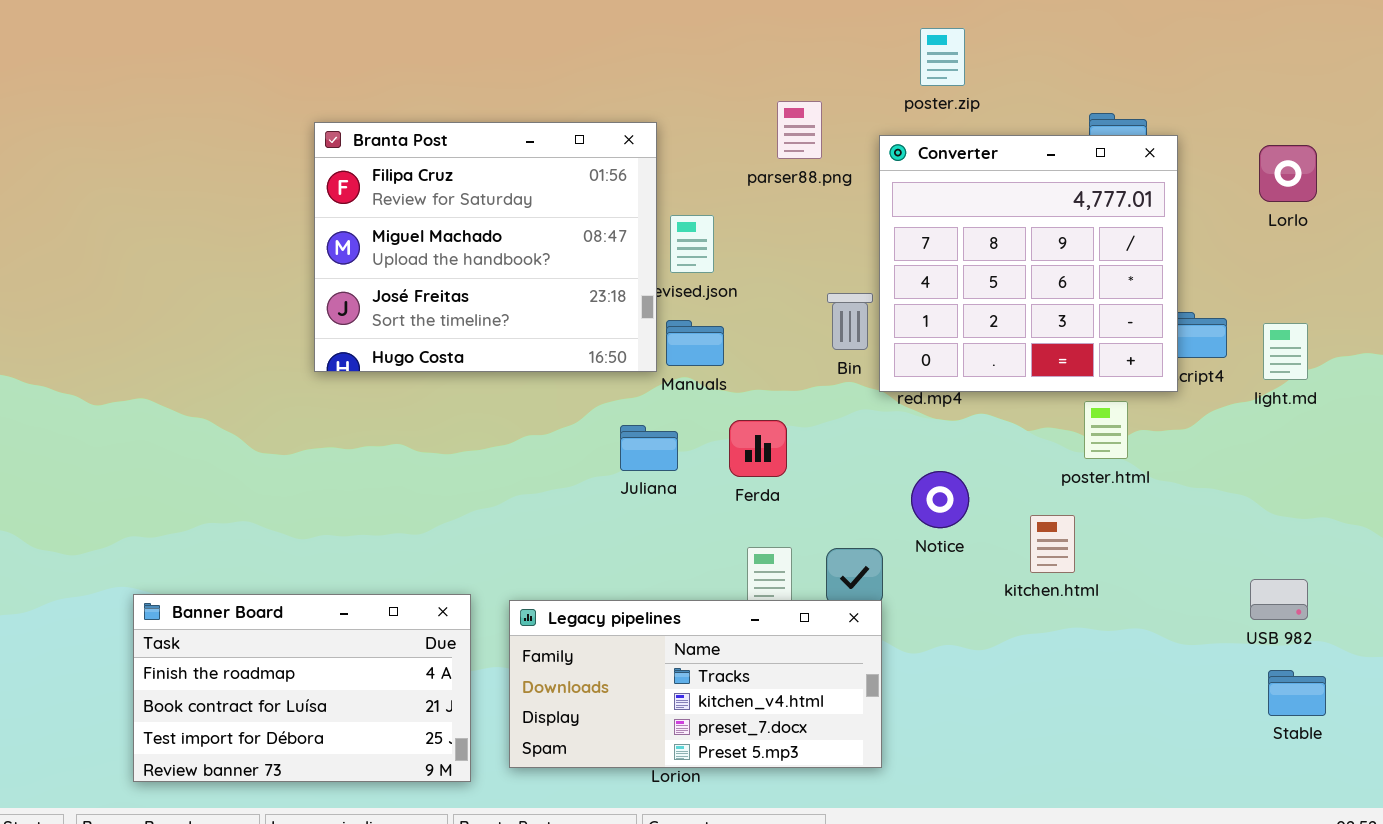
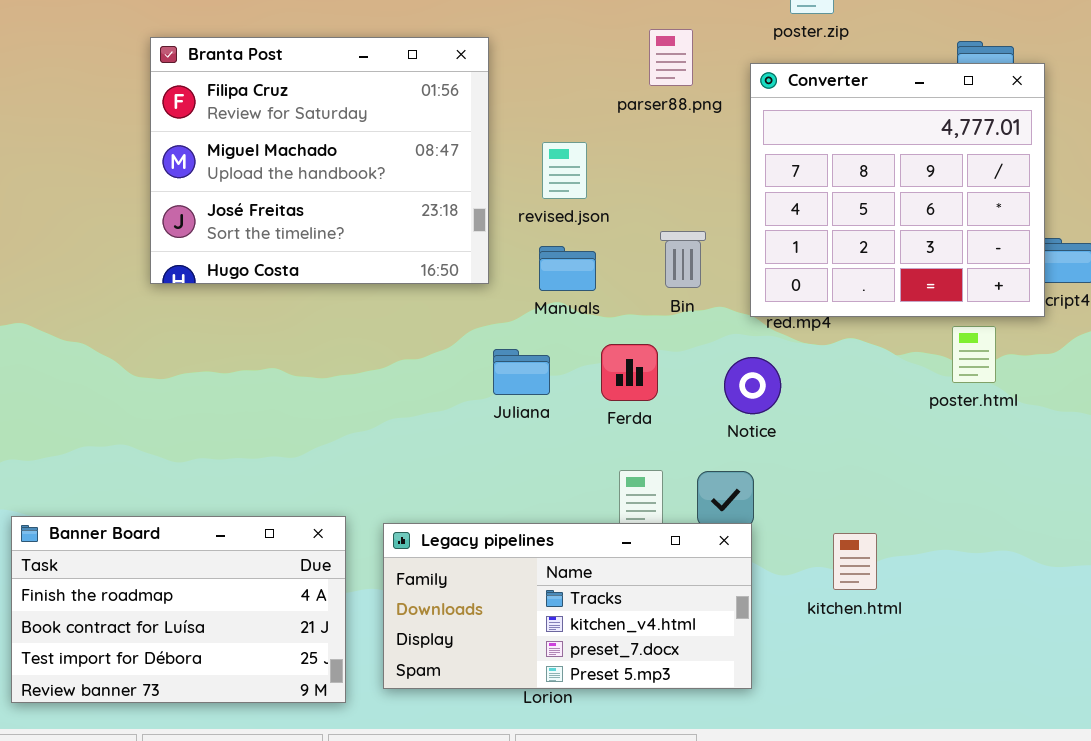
Branta Post: [314,122,657,372] -> [150,37,489,284], moved
Bin: [827,293,873,350] -> [660,231,706,288], moved
Notice: [911,471,969,528] -> [724,357,781,414], moved
kitchen.html: [1030,515,1075,573] -> [833,533,877,590], moved

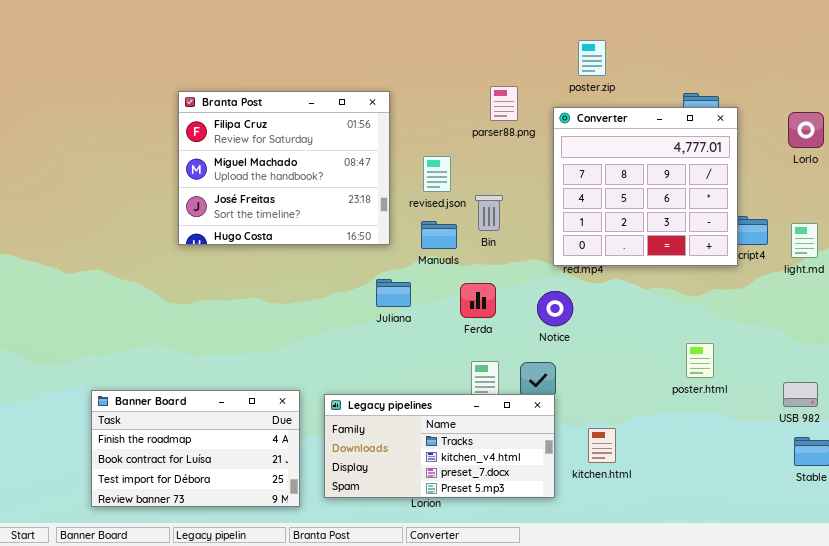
Bin: [660,231,706,288] -> [475,195,503,231], moved
poster.html: [952,326,996,383] -> [686,343,714,378], moved
Juliana: [493,349,550,395] -> [376,279,411,307], moved
kitchen.html: [833,533,877,590] -> [588,428,616,463], moved

